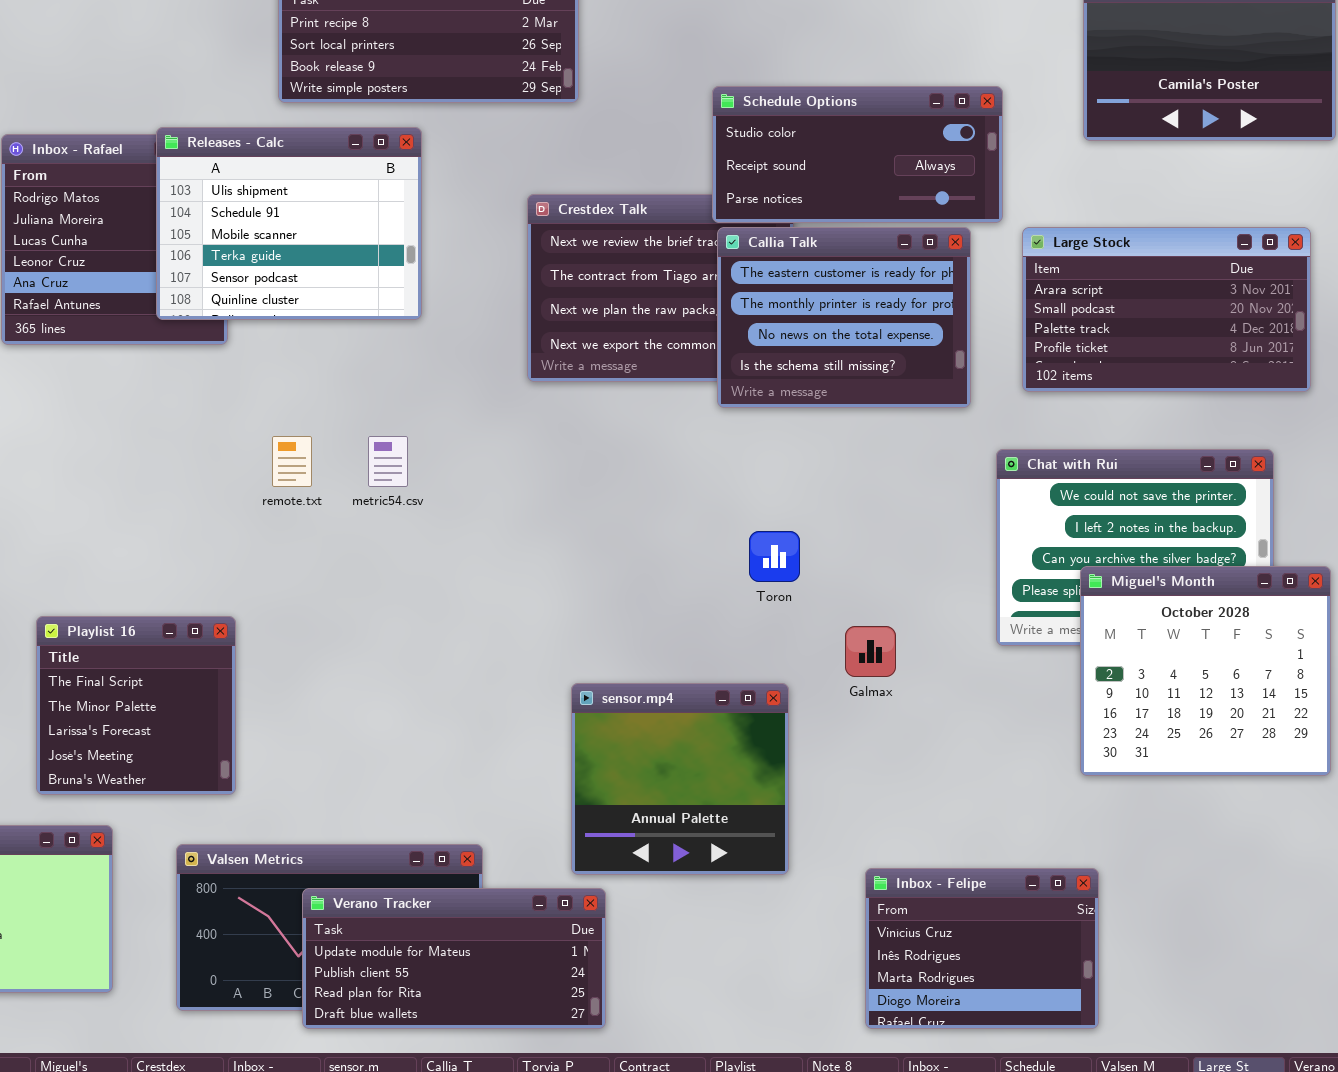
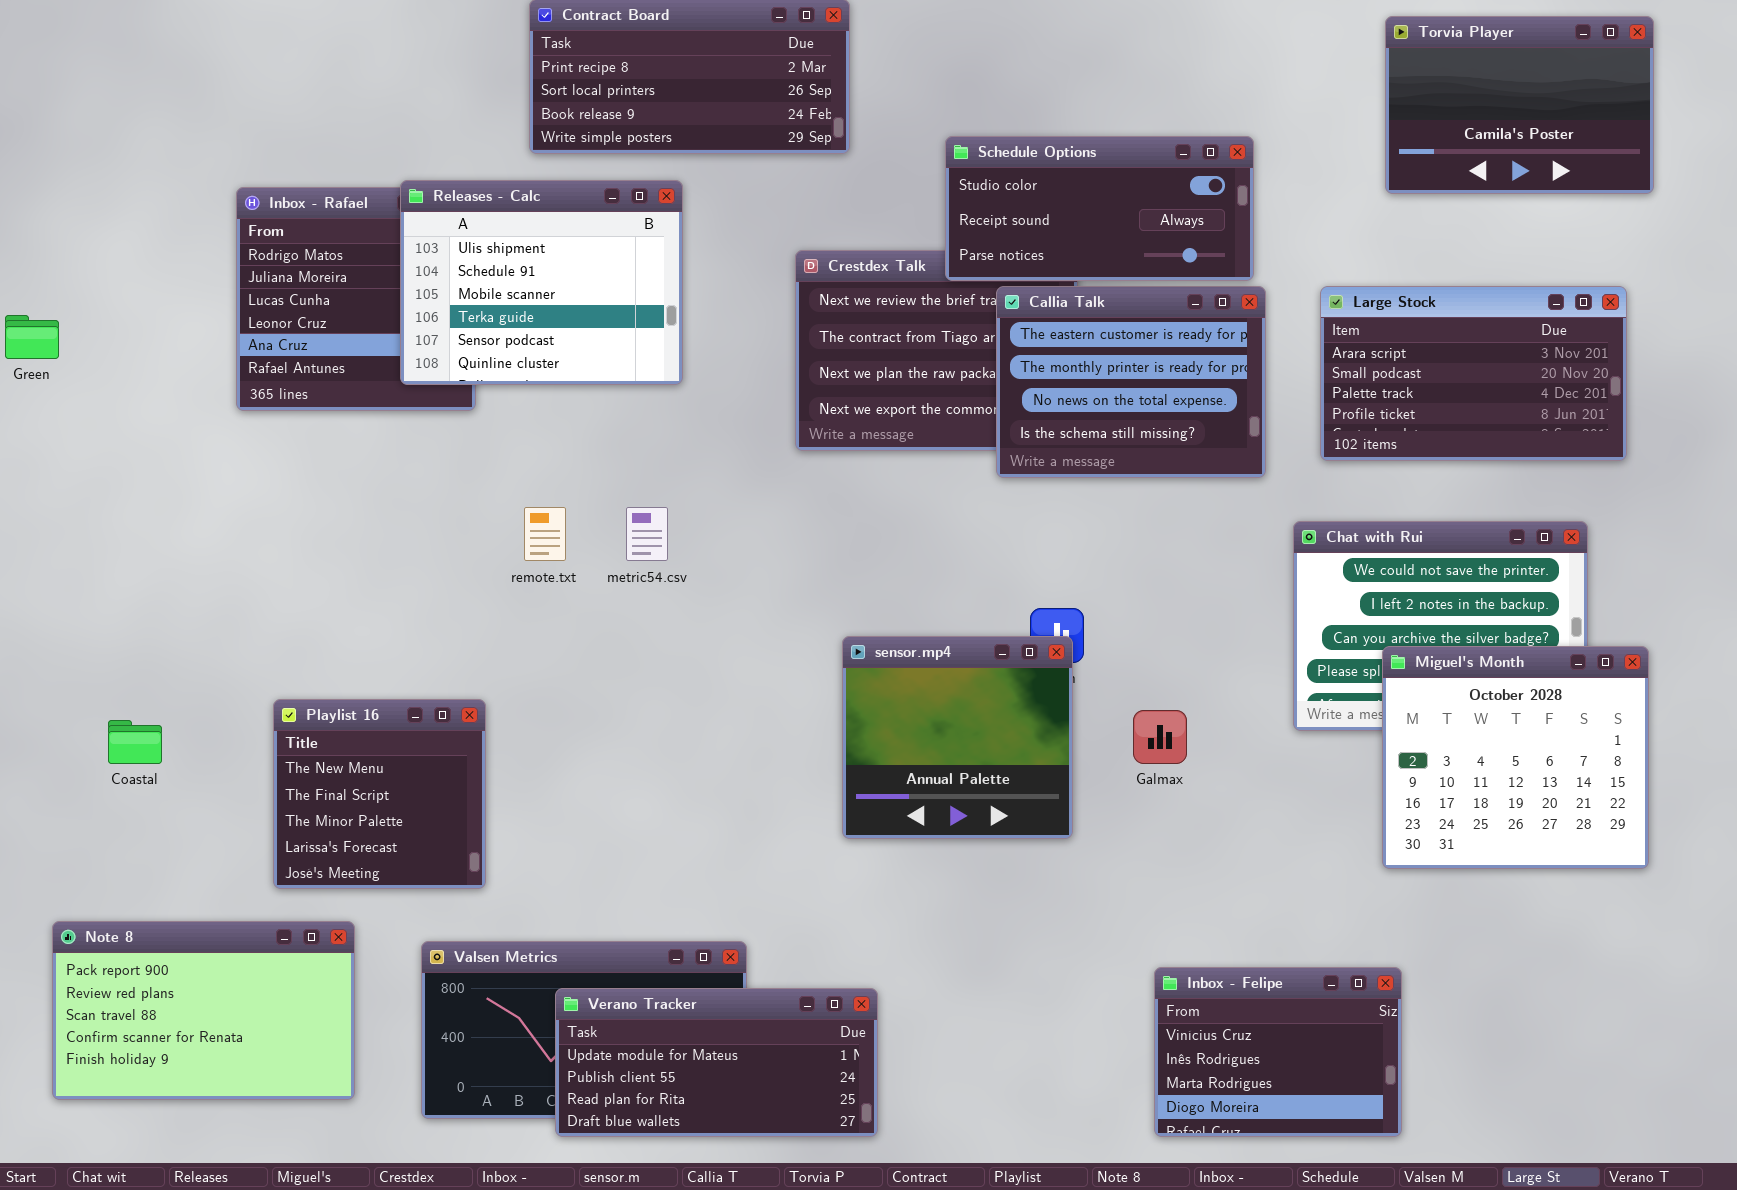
Schedule Options: [712,86,1003,223] -> [945,136,1254,281], moved
Playlist 16: [36,616,236,795] -> [273,699,486,889], scrolled up 1 row
sensor.mp4: [571,683,789,875] -> [842,636,1073,839], moved

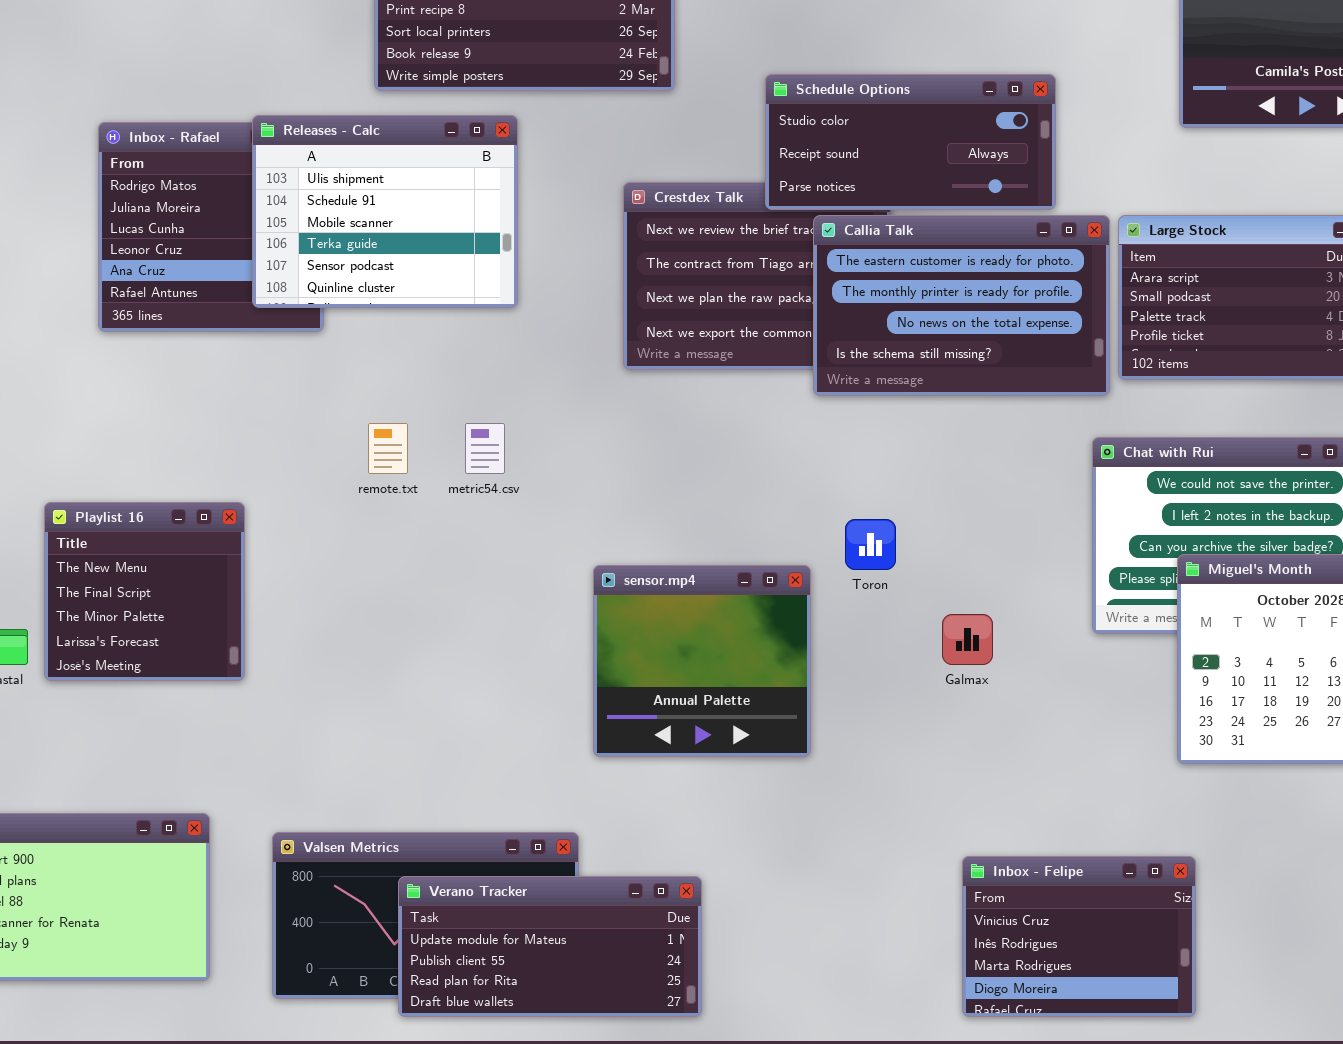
Callia Talk: [996,286,1266,478] -> [813,215,1110,396], resized
sensor.mp4: [842,636,1073,839] -> [593,565,811,757], moved
Playlist 16: [273,699,486,889] -> [44,502,245,681], moved

